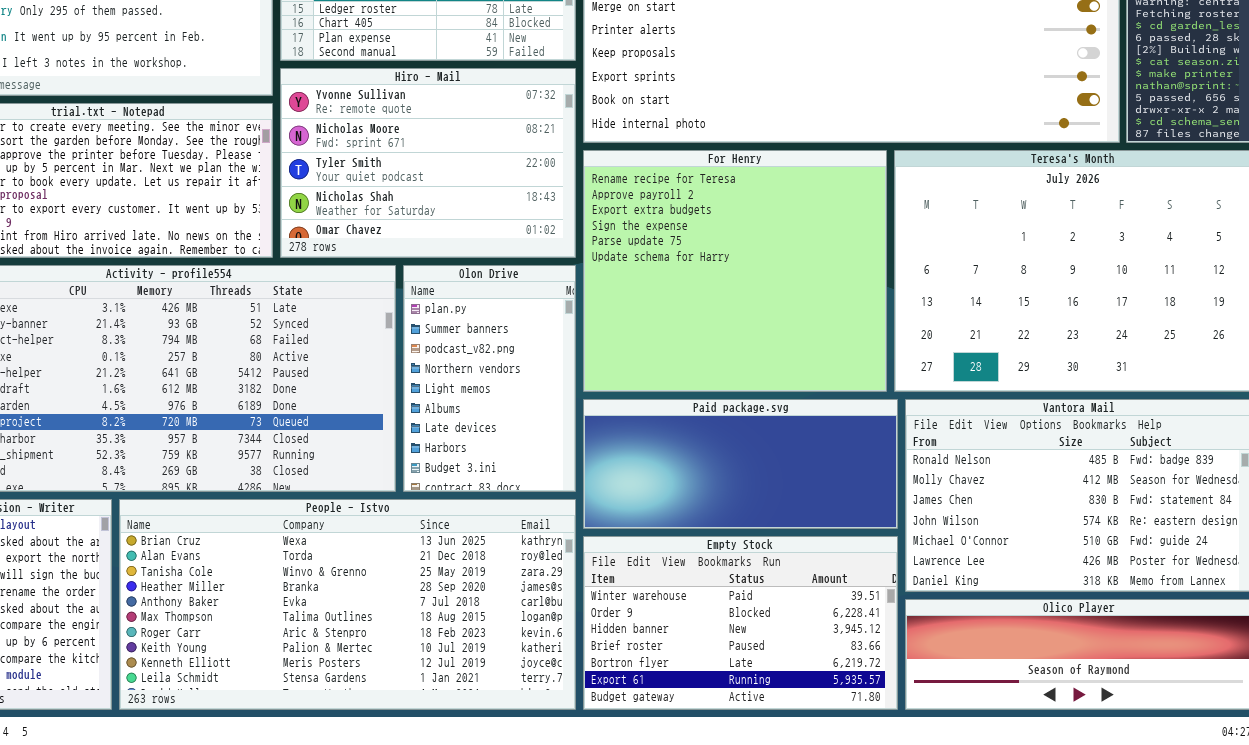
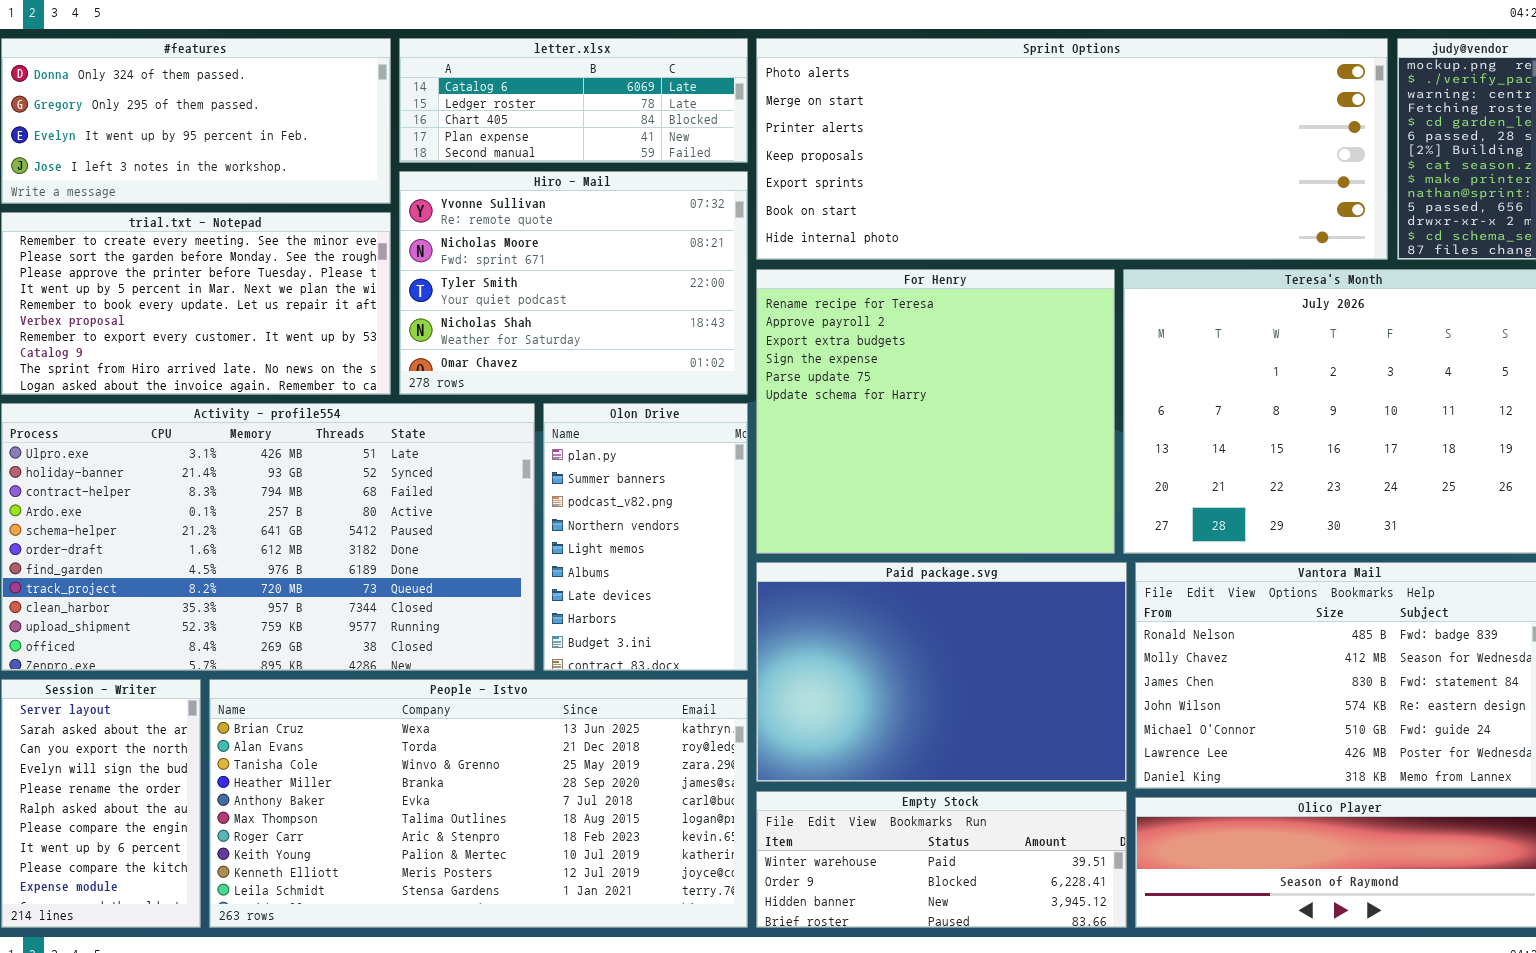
Paid package.svg: [583,399,898,529] -> [756,562,1127,782], resized
Empty Stock: [583,536,898,710] -> [756,791,1127,928], resized

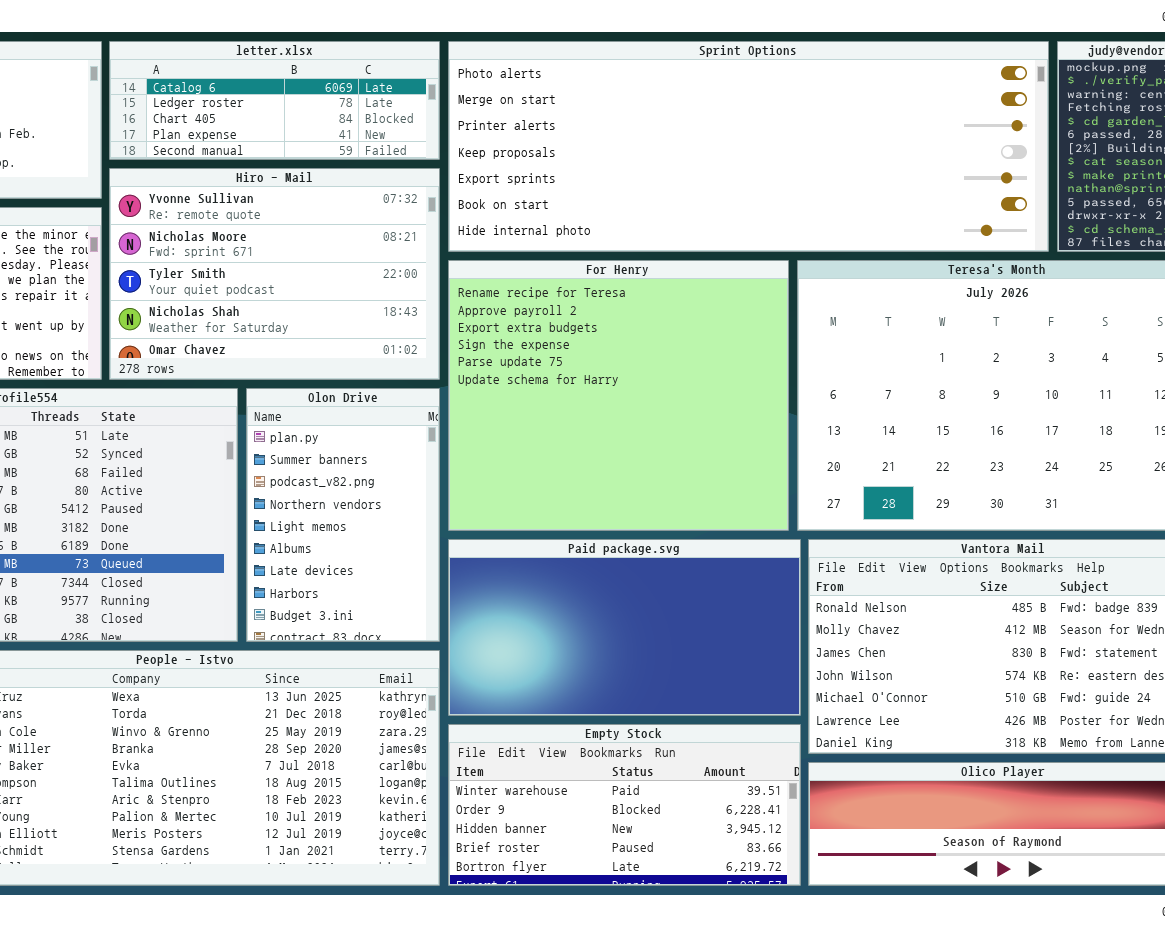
Paid package.svg: [756,562,1127,782] -> [448,539,801,716], resized
Empty Stock: [756,791,1127,928] -> [448,724,801,886], resized

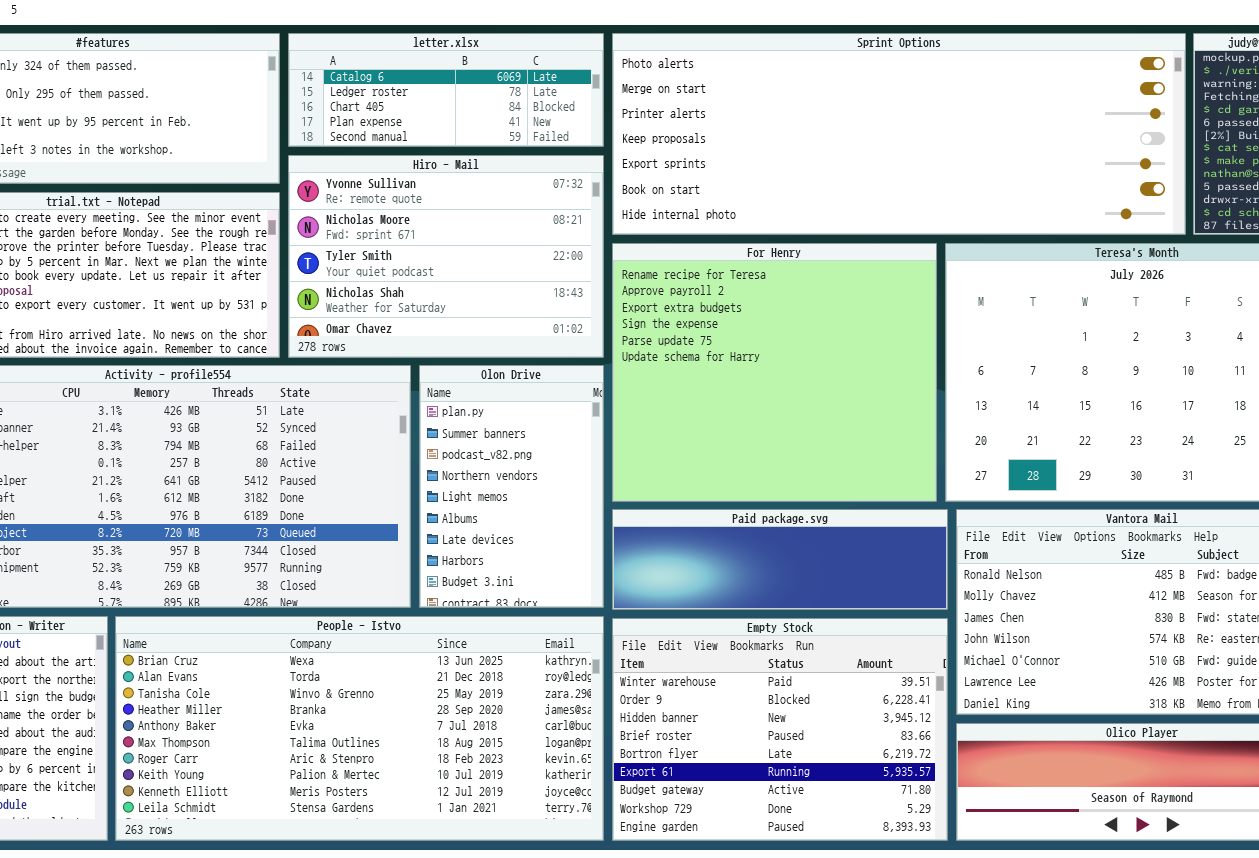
Paid package.svg: [448,539,801,716] -> [612,509,948,610], resized
Empty Stock: [448,724,801,886] -> [612,618,948,841], resized

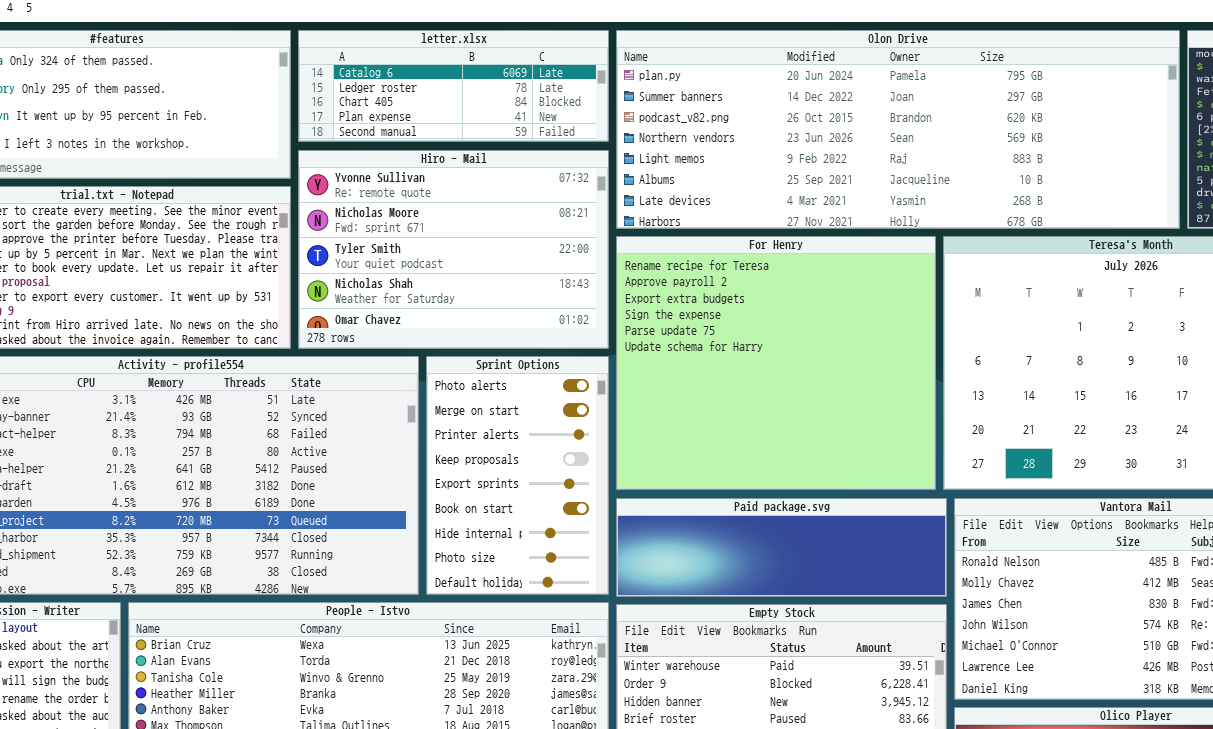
Sprint Options: [612,33,1186,235] -> [426,356,609,595], moved, resized
Olon Drive: [419,365,604,608] -> [616,30,1180,229], moved, resized

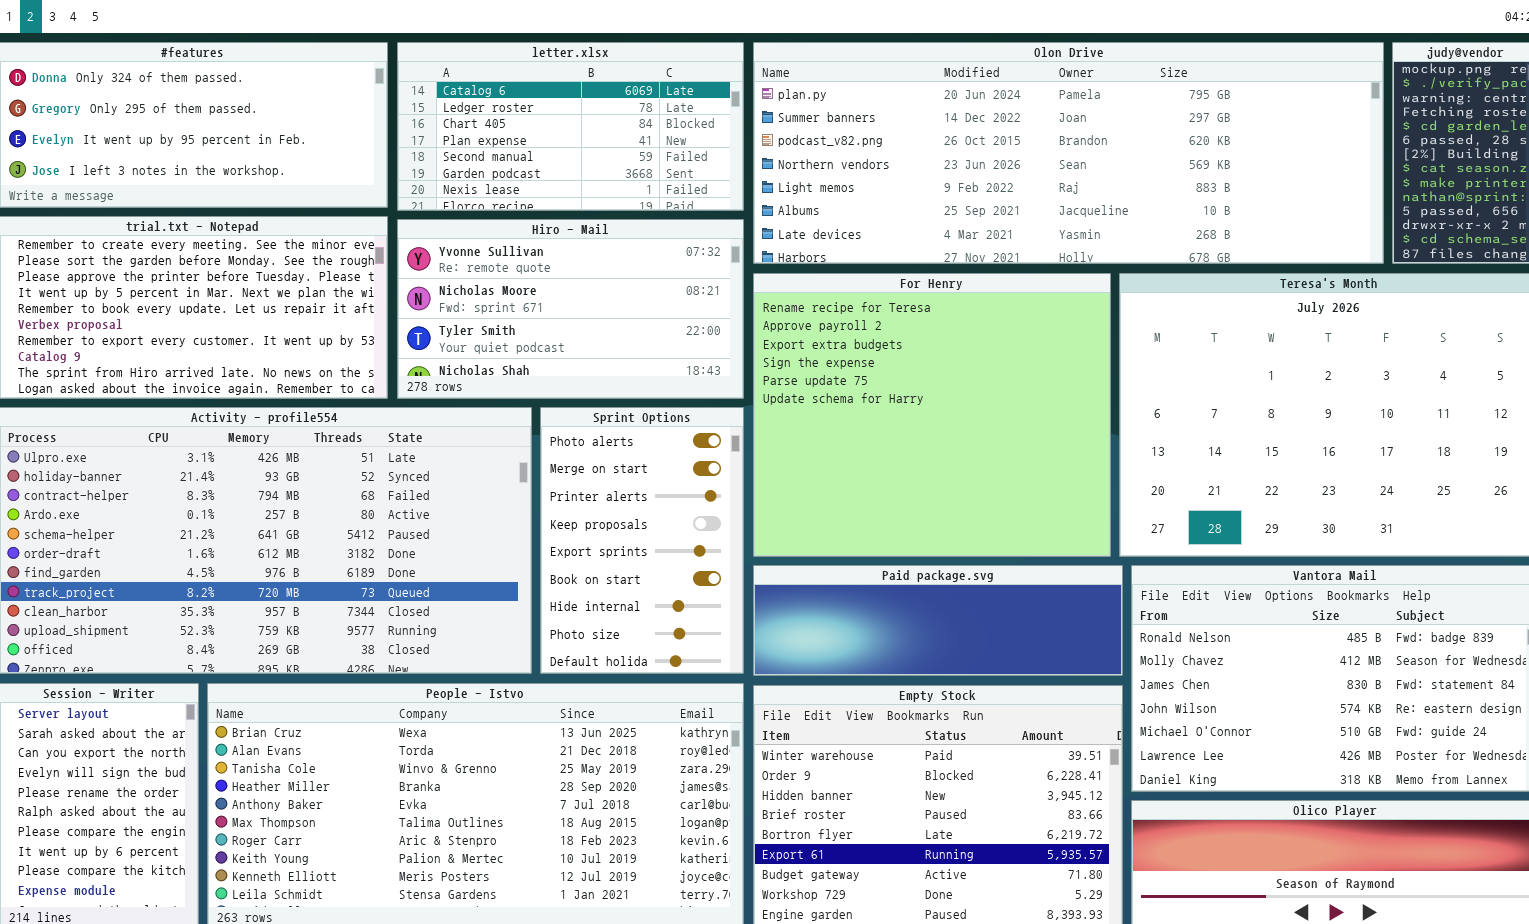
letter.xlsx: [298,30,609,142] -> [397,42,744,211], resized
Hiro - Mail: [298,150,609,349] -> [397,219,744,399], resized

